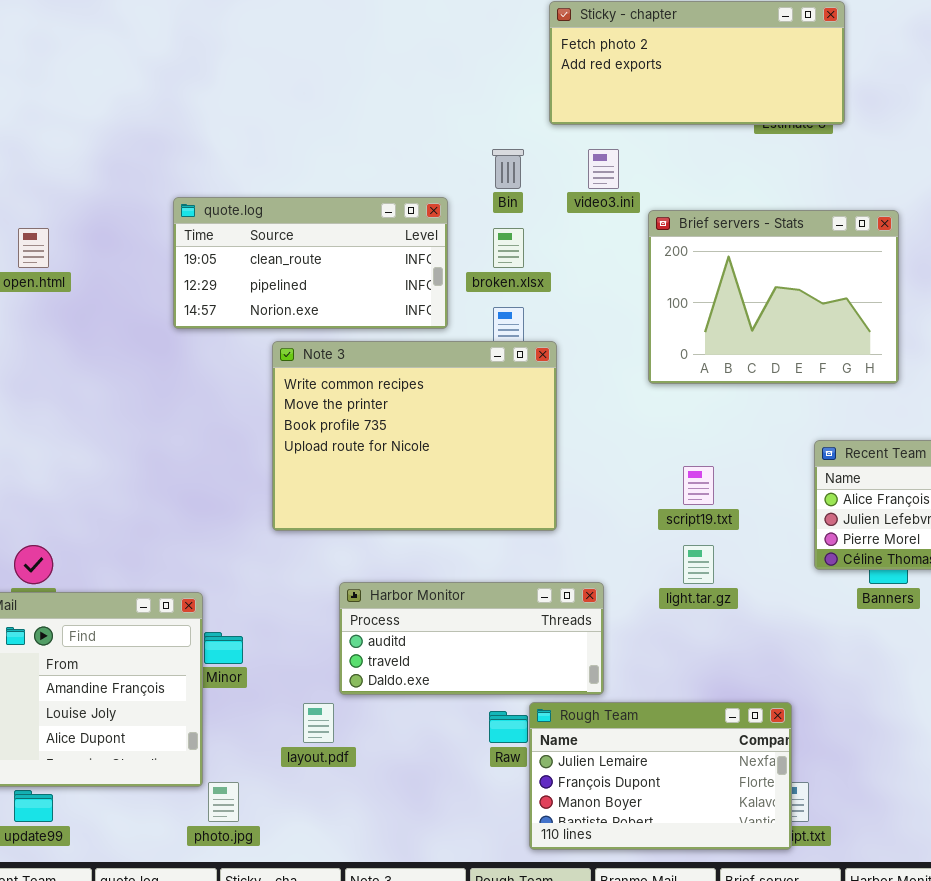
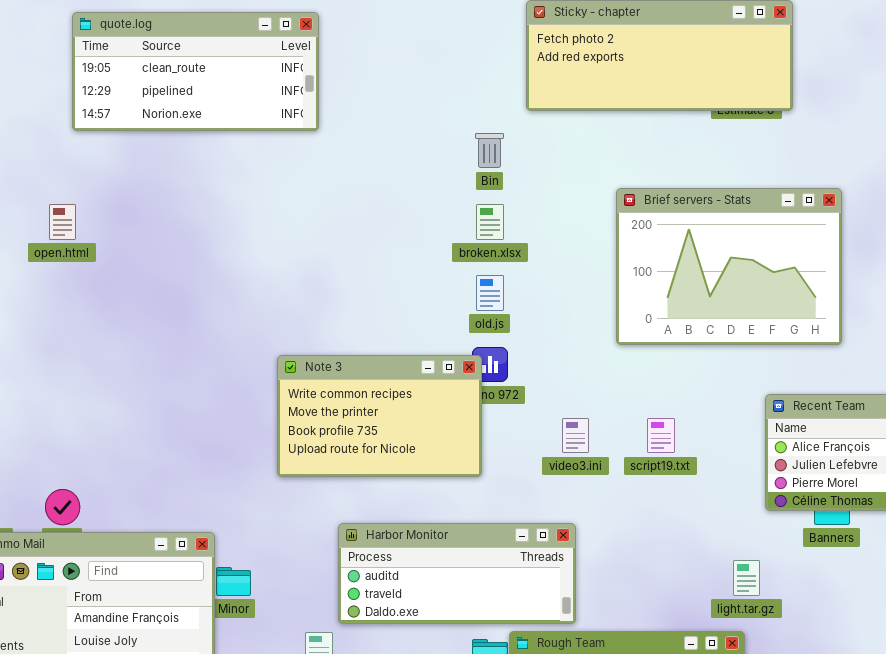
video3.ini: [588,149,619,189] -> [562,418,589,453], moved
quote.log: [173,197,448,329] -> [72,12,319,131], moved
Note 3: [272,341,557,531] -> [277,355,482,477], resized
light.tar.gz: [683,545,714,584] -> [733,560,760,596], moved

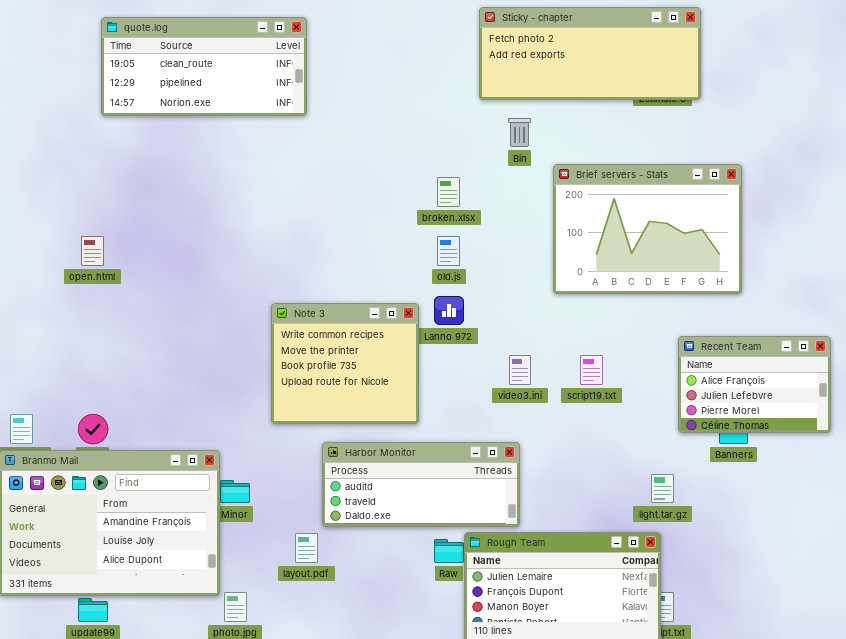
Bin: [475,133,504,168] -> [508,118,531,147], moved
open.html: [49,204,76,240] -> [81,236,104,266], moved
Note 3: [277,355,482,477] -> [271,303,419,424], resized

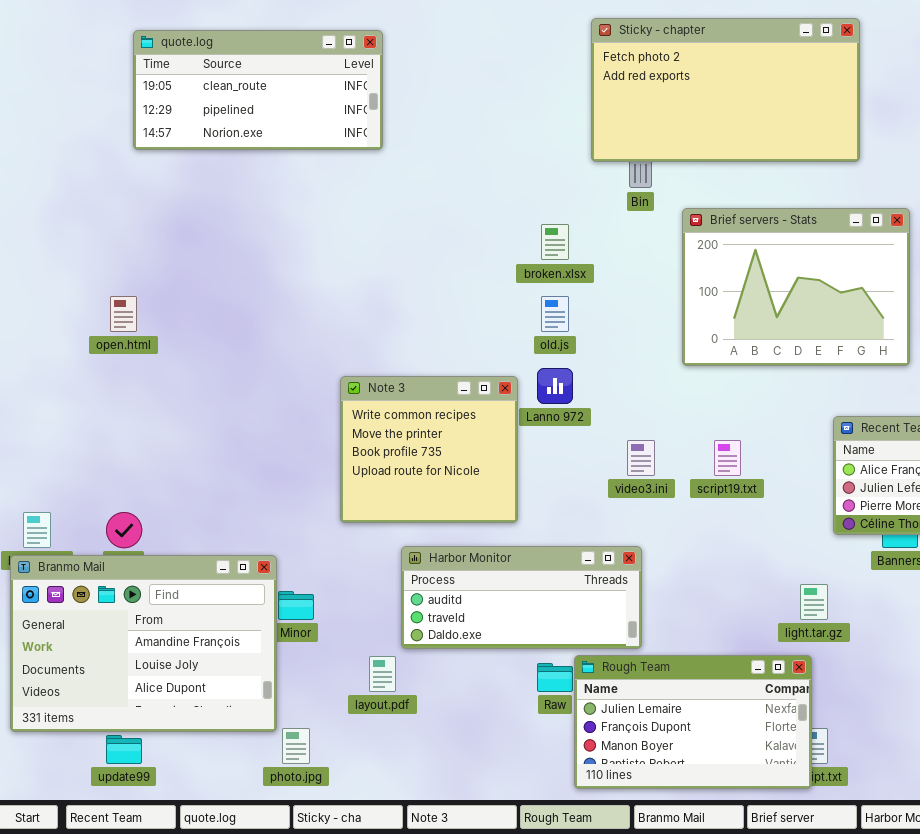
Sticky - chapter: [479,7,701,100] -> [591,18,860,162], resized

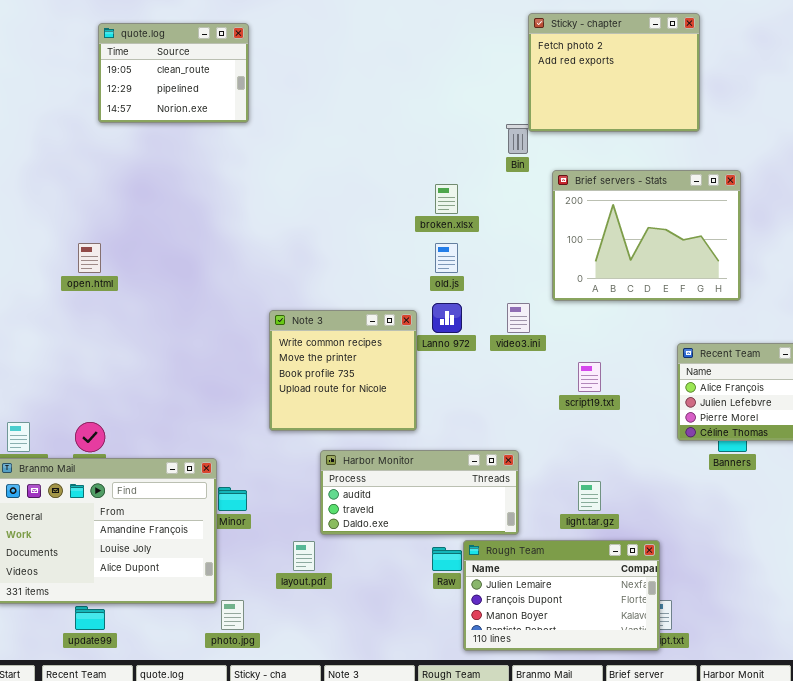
Sticky - chapter: [591,18,860,162] -> [528,13,700,132], resized
quote.log: [133,30,383,150] -> [98,23,249,123], resized
video3.ini: [627,440,655,476] -> [507,303,530,333], moved
light.tar.gz: [800,584,828,620] -> [578,481,601,511], moved

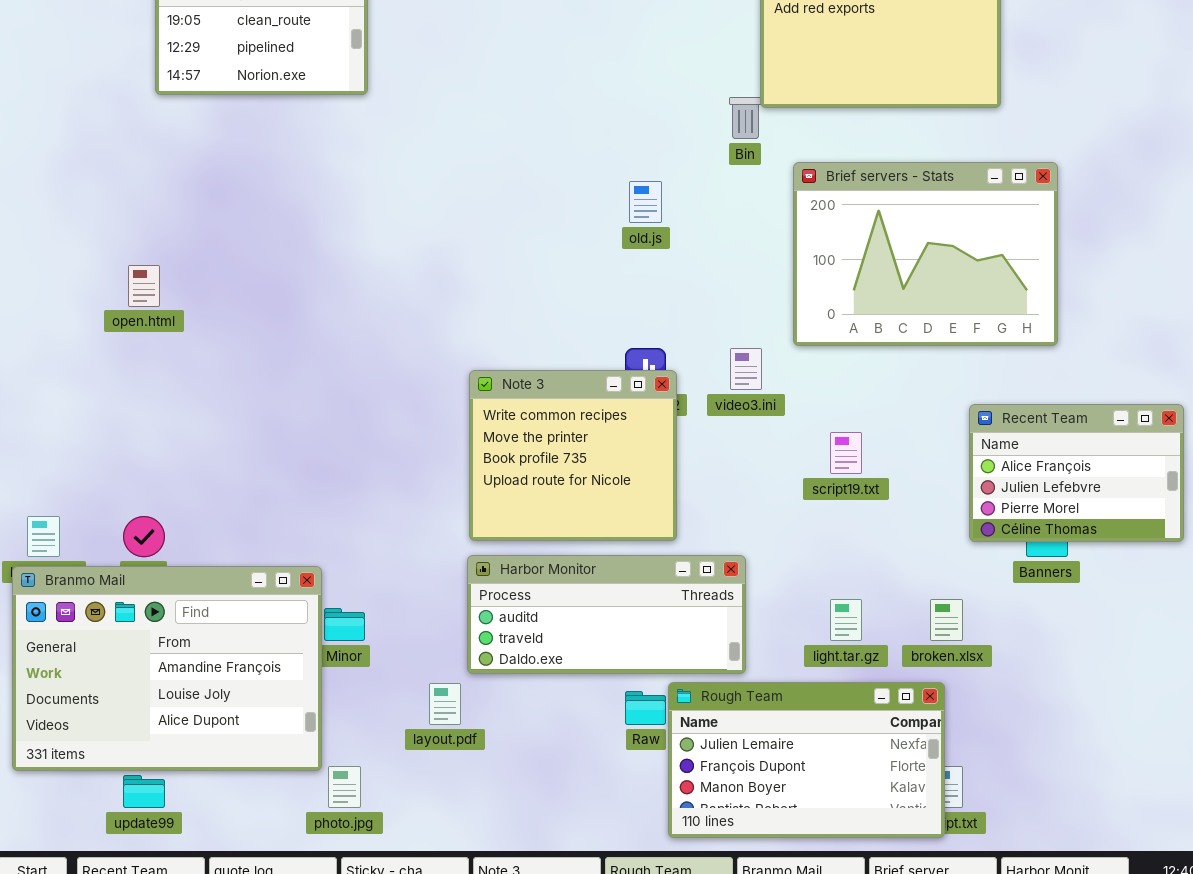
broken.xlsx: [435,184,458,214] -> [930,599,963,641], moved
old.js: [435,243,458,273] -> [629,181,662,223], moved
Note 3: [269,310,417,431] -> [469,370,677,541], moved

